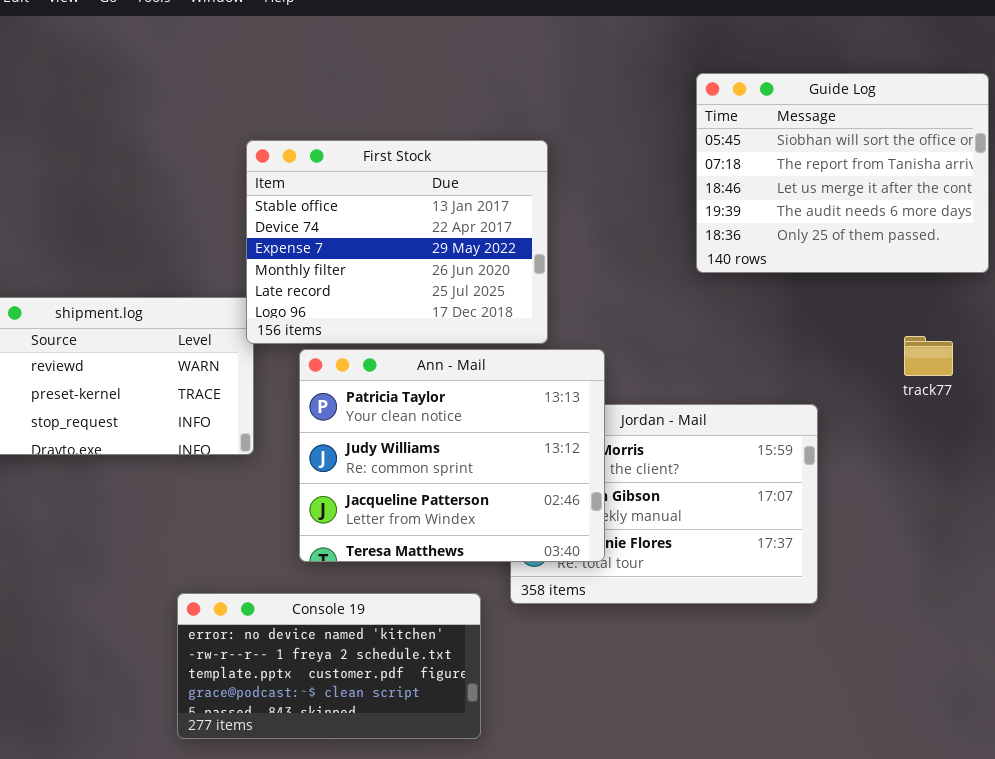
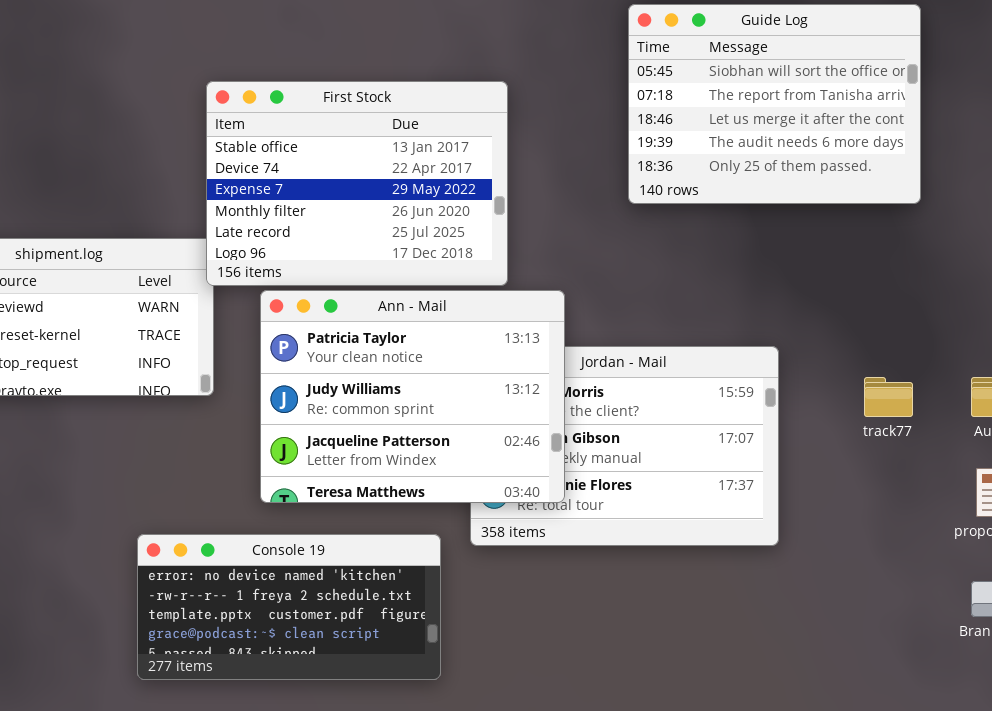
Guide Log: [696,73,989,273] -> [628,4,921,204], moved
track77: [904,336,953,376] -> [864,377,913,417], moved

